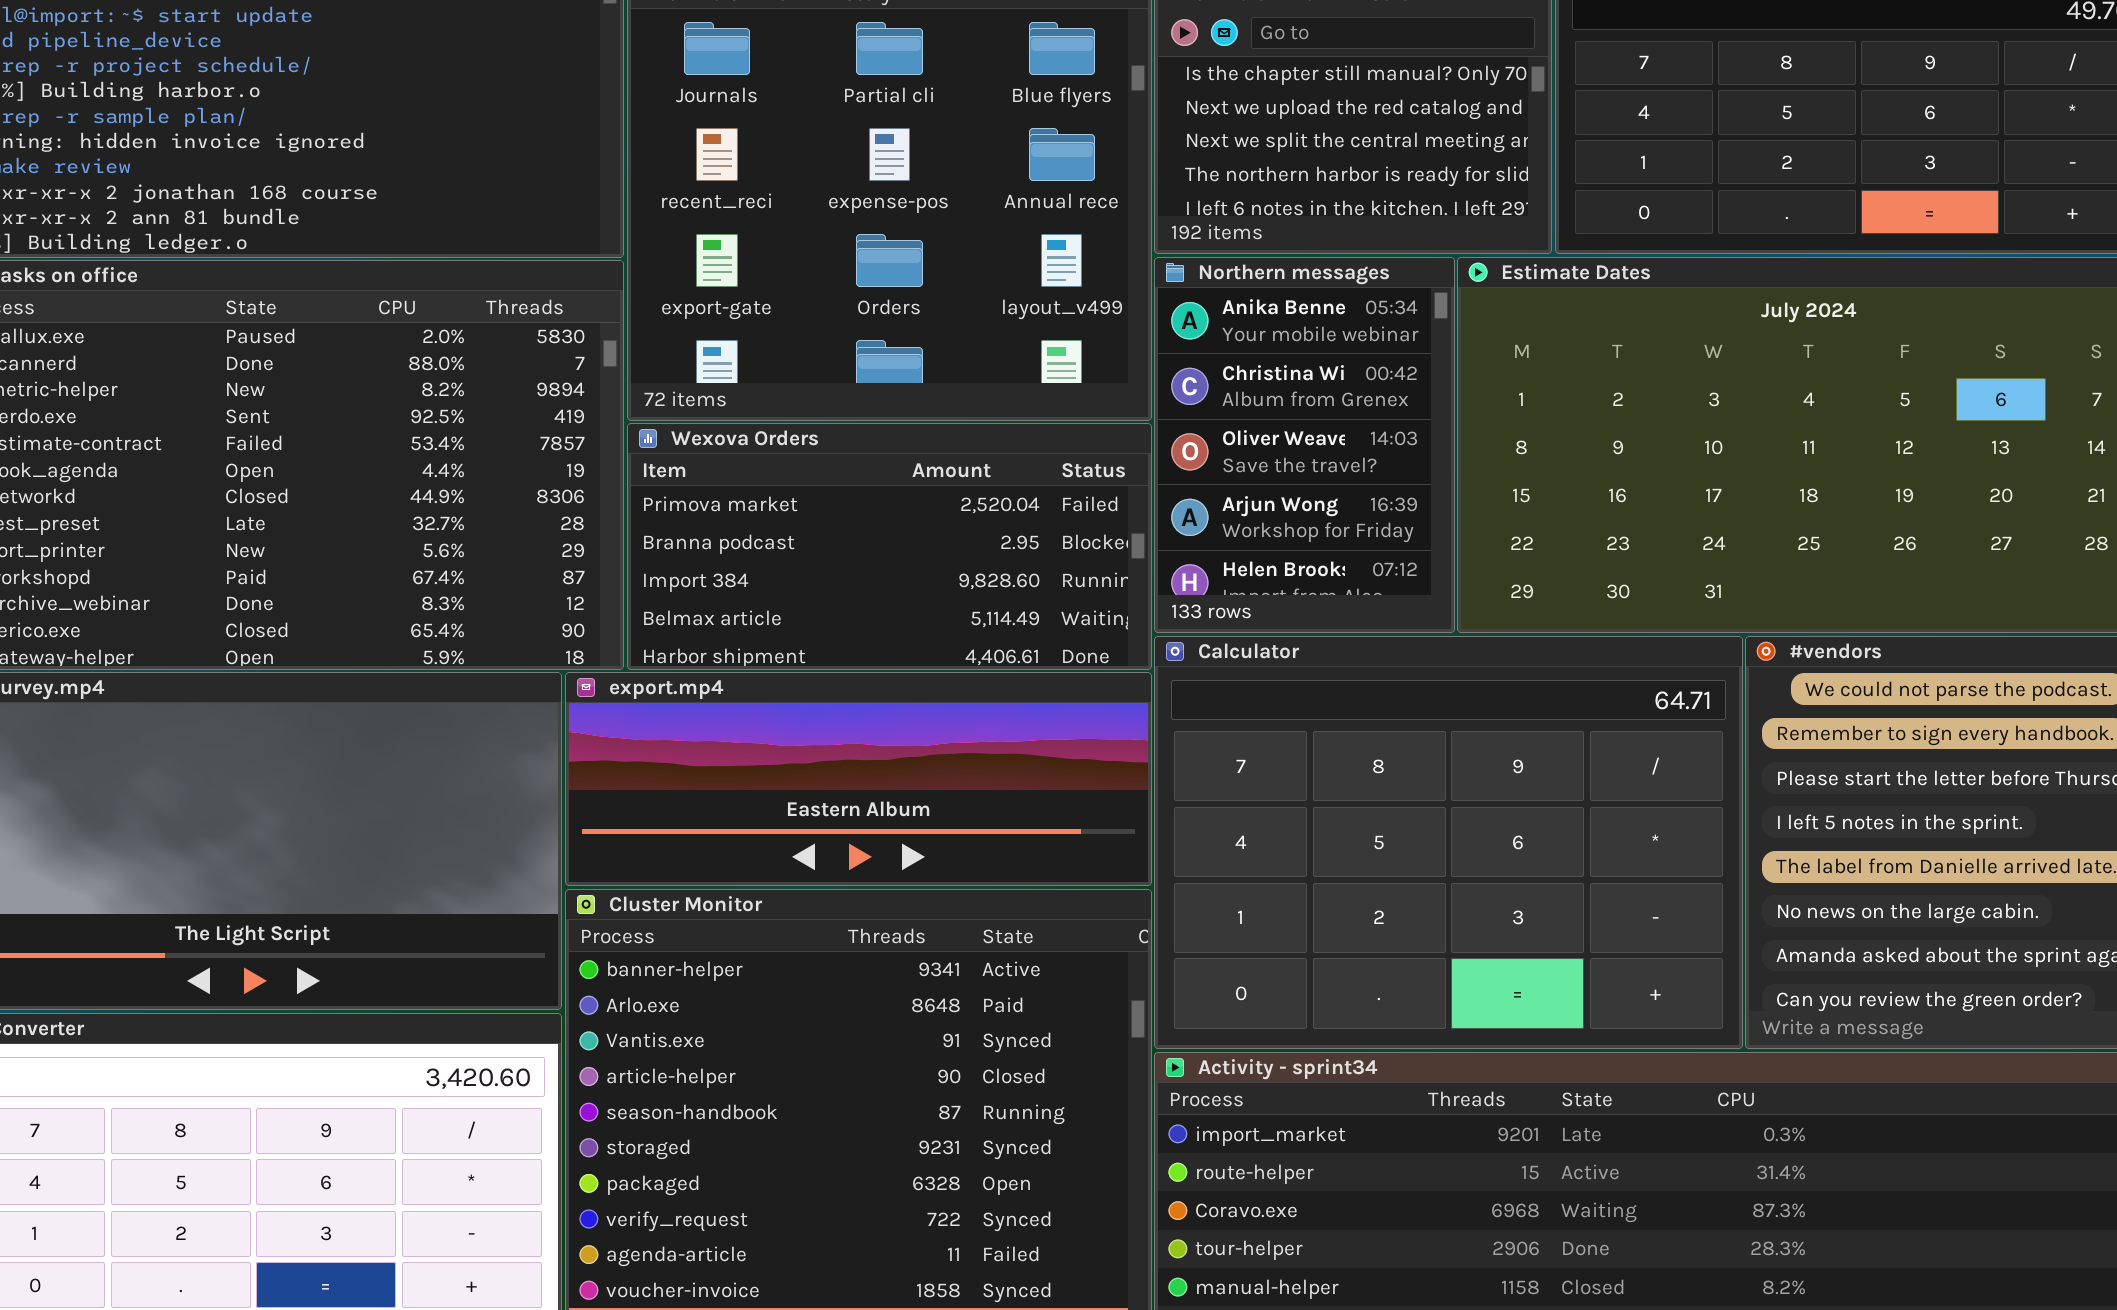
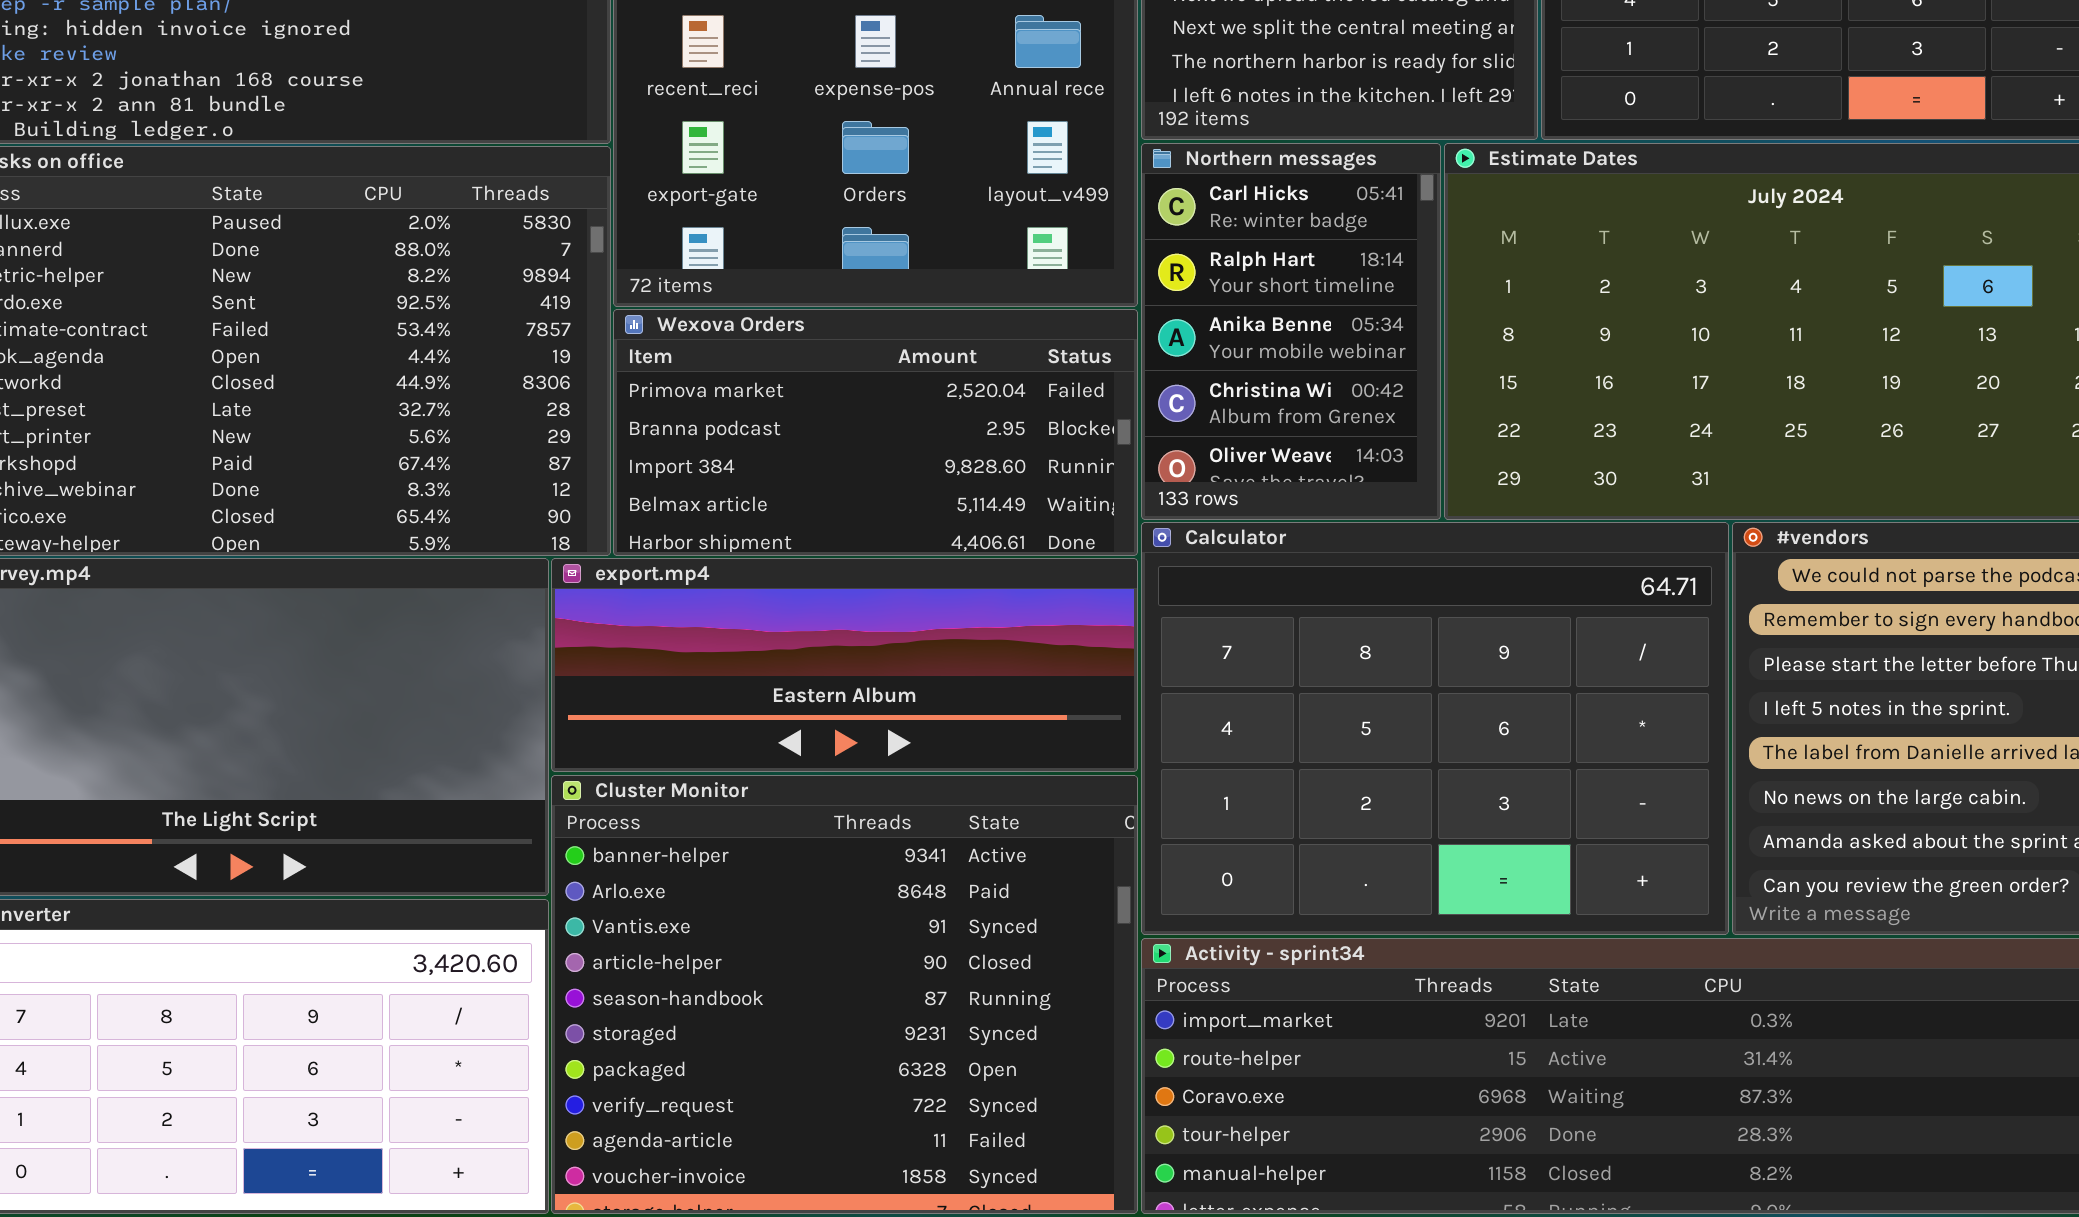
Northern messages: [1154,257,1455,633] -> [1141,143,1441,520], scrolled up 2 rows

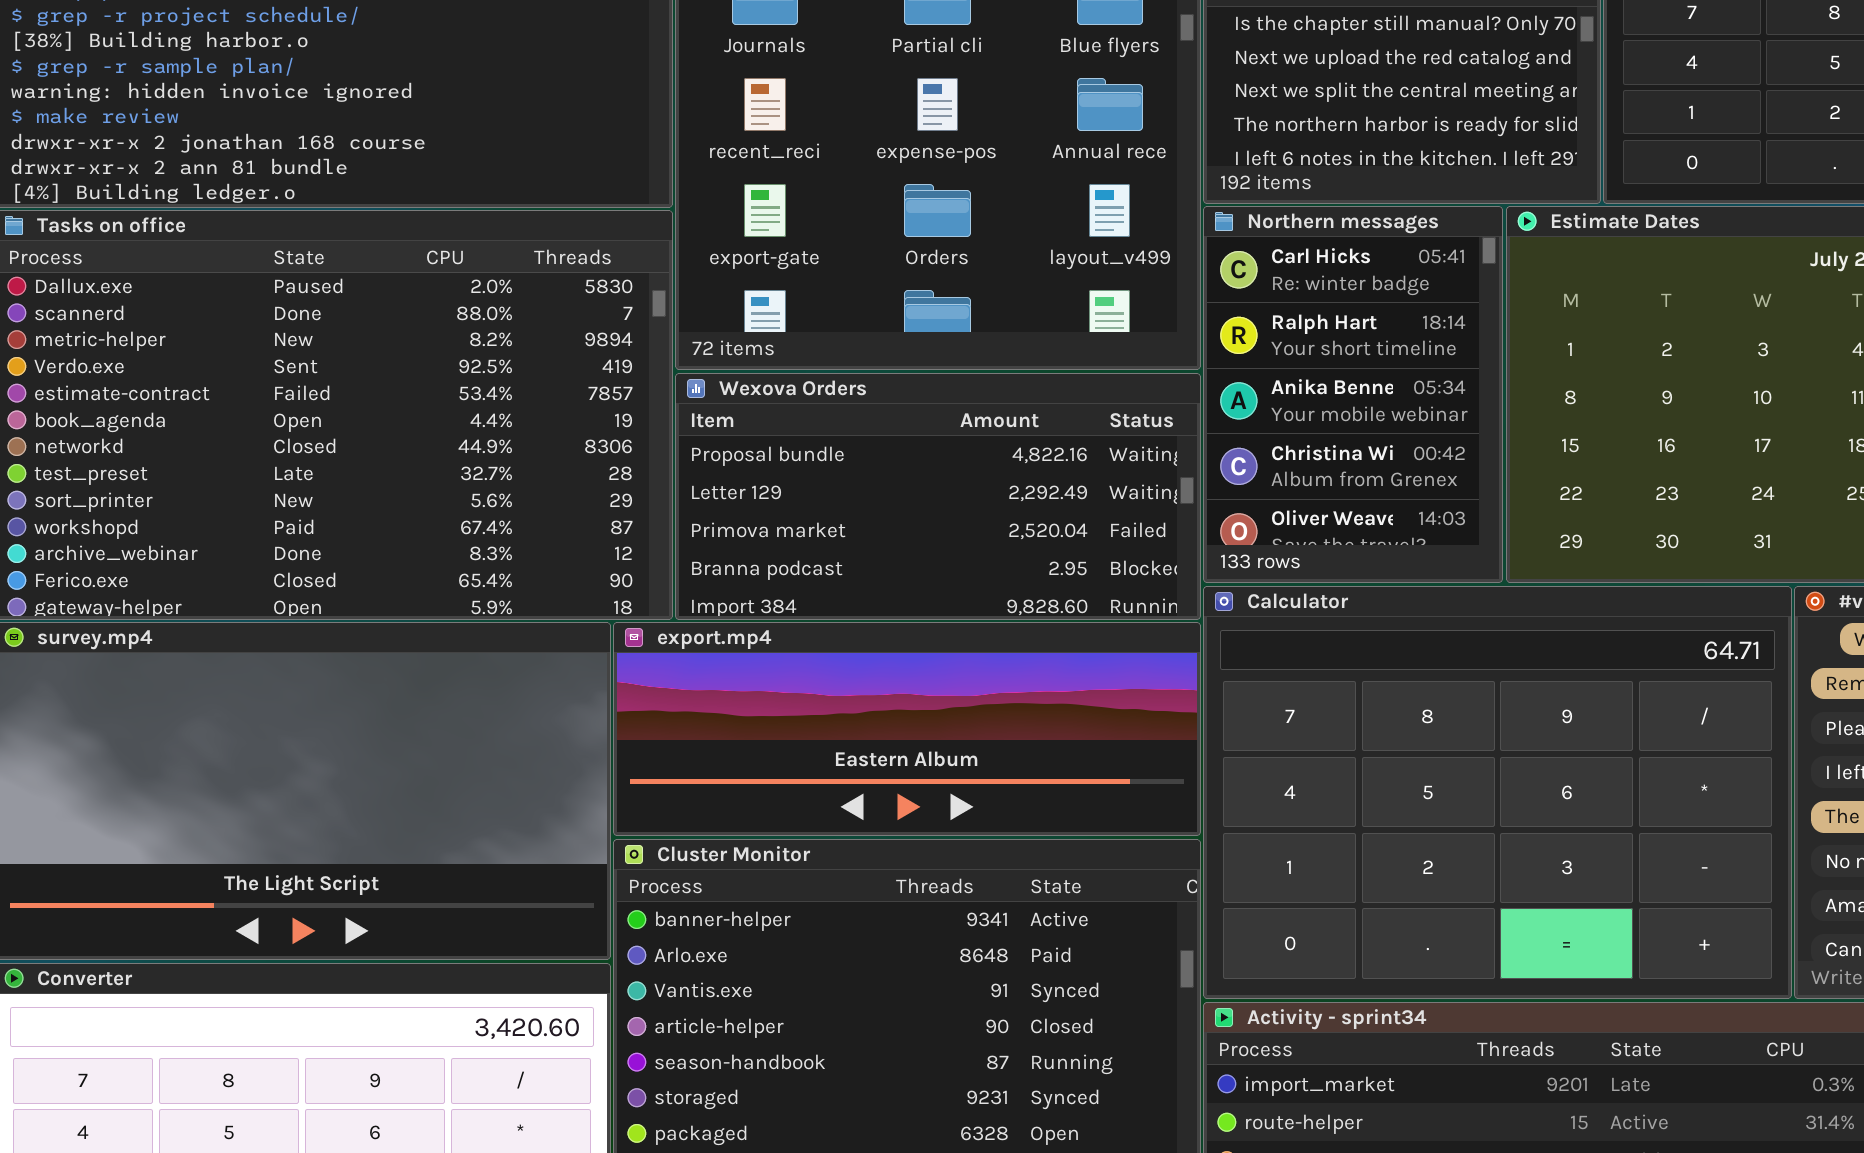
Wexova Orders: [613,309,1138,556] -> [675,373,1201,620], scrolled up 2 rows

